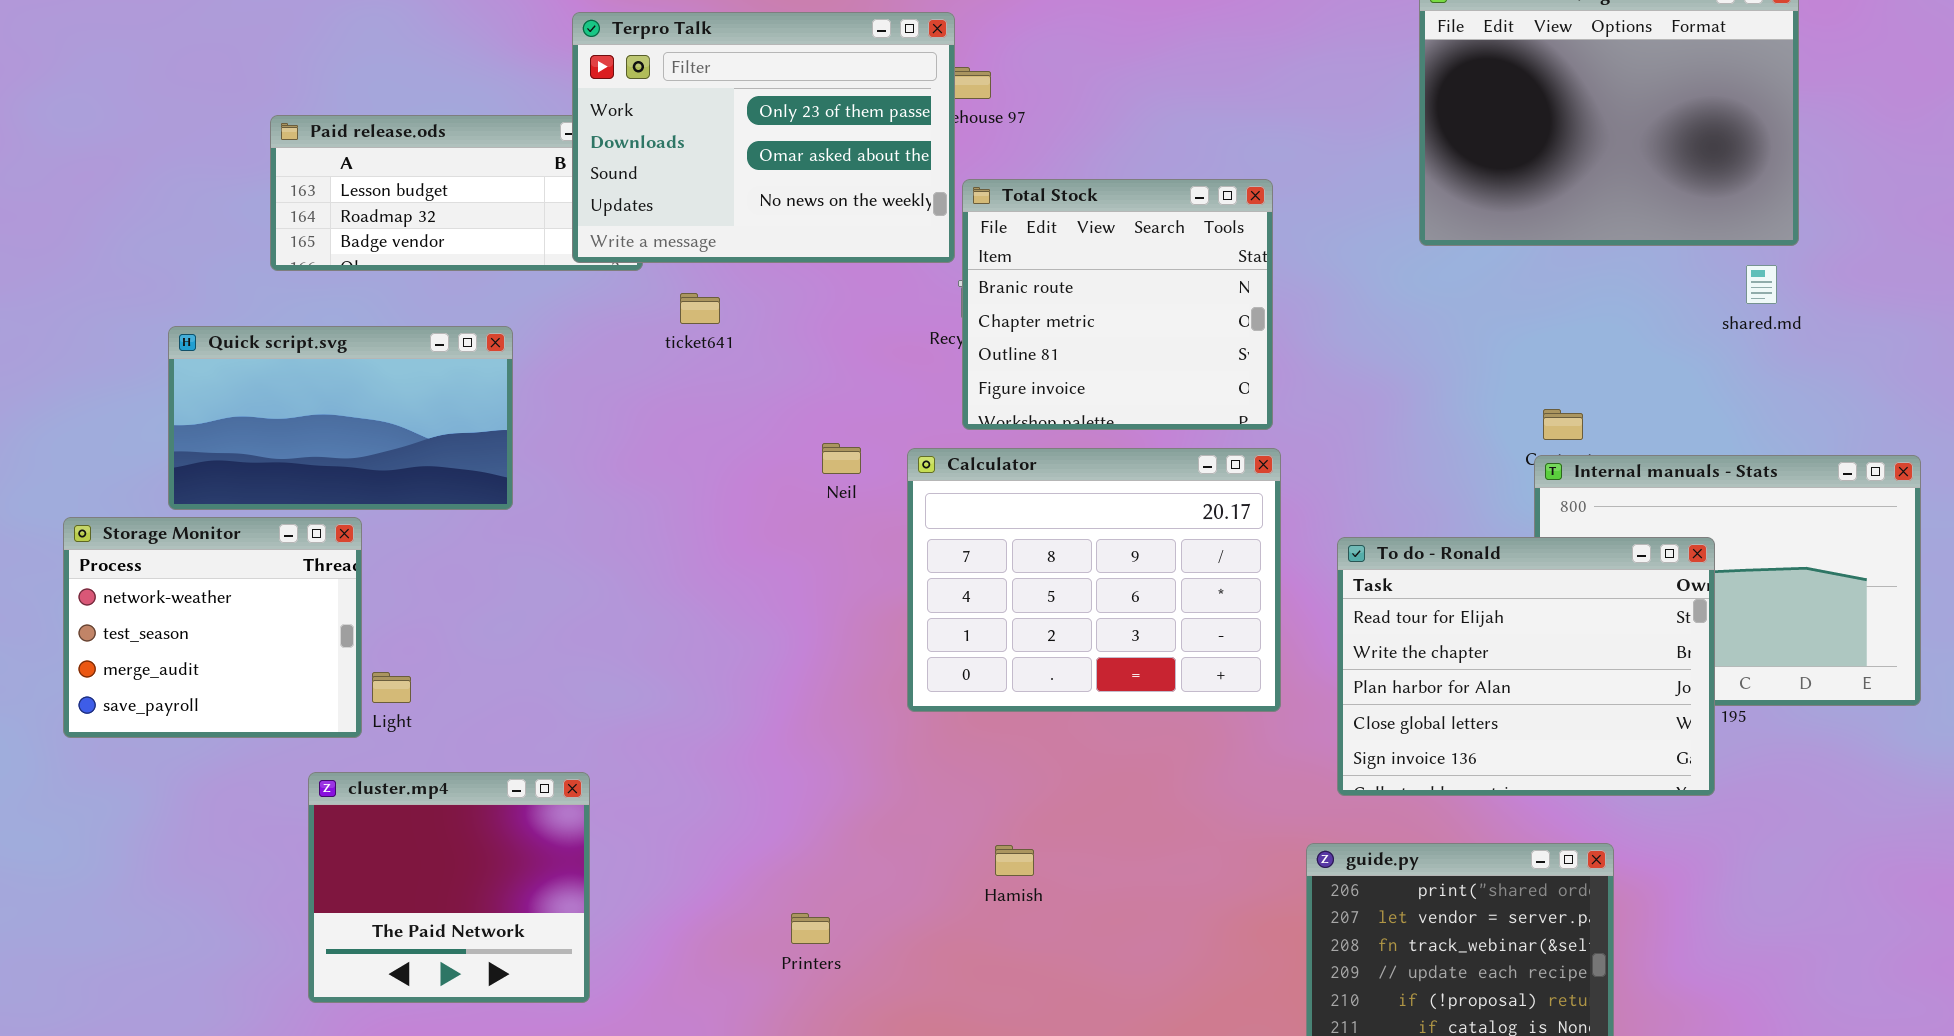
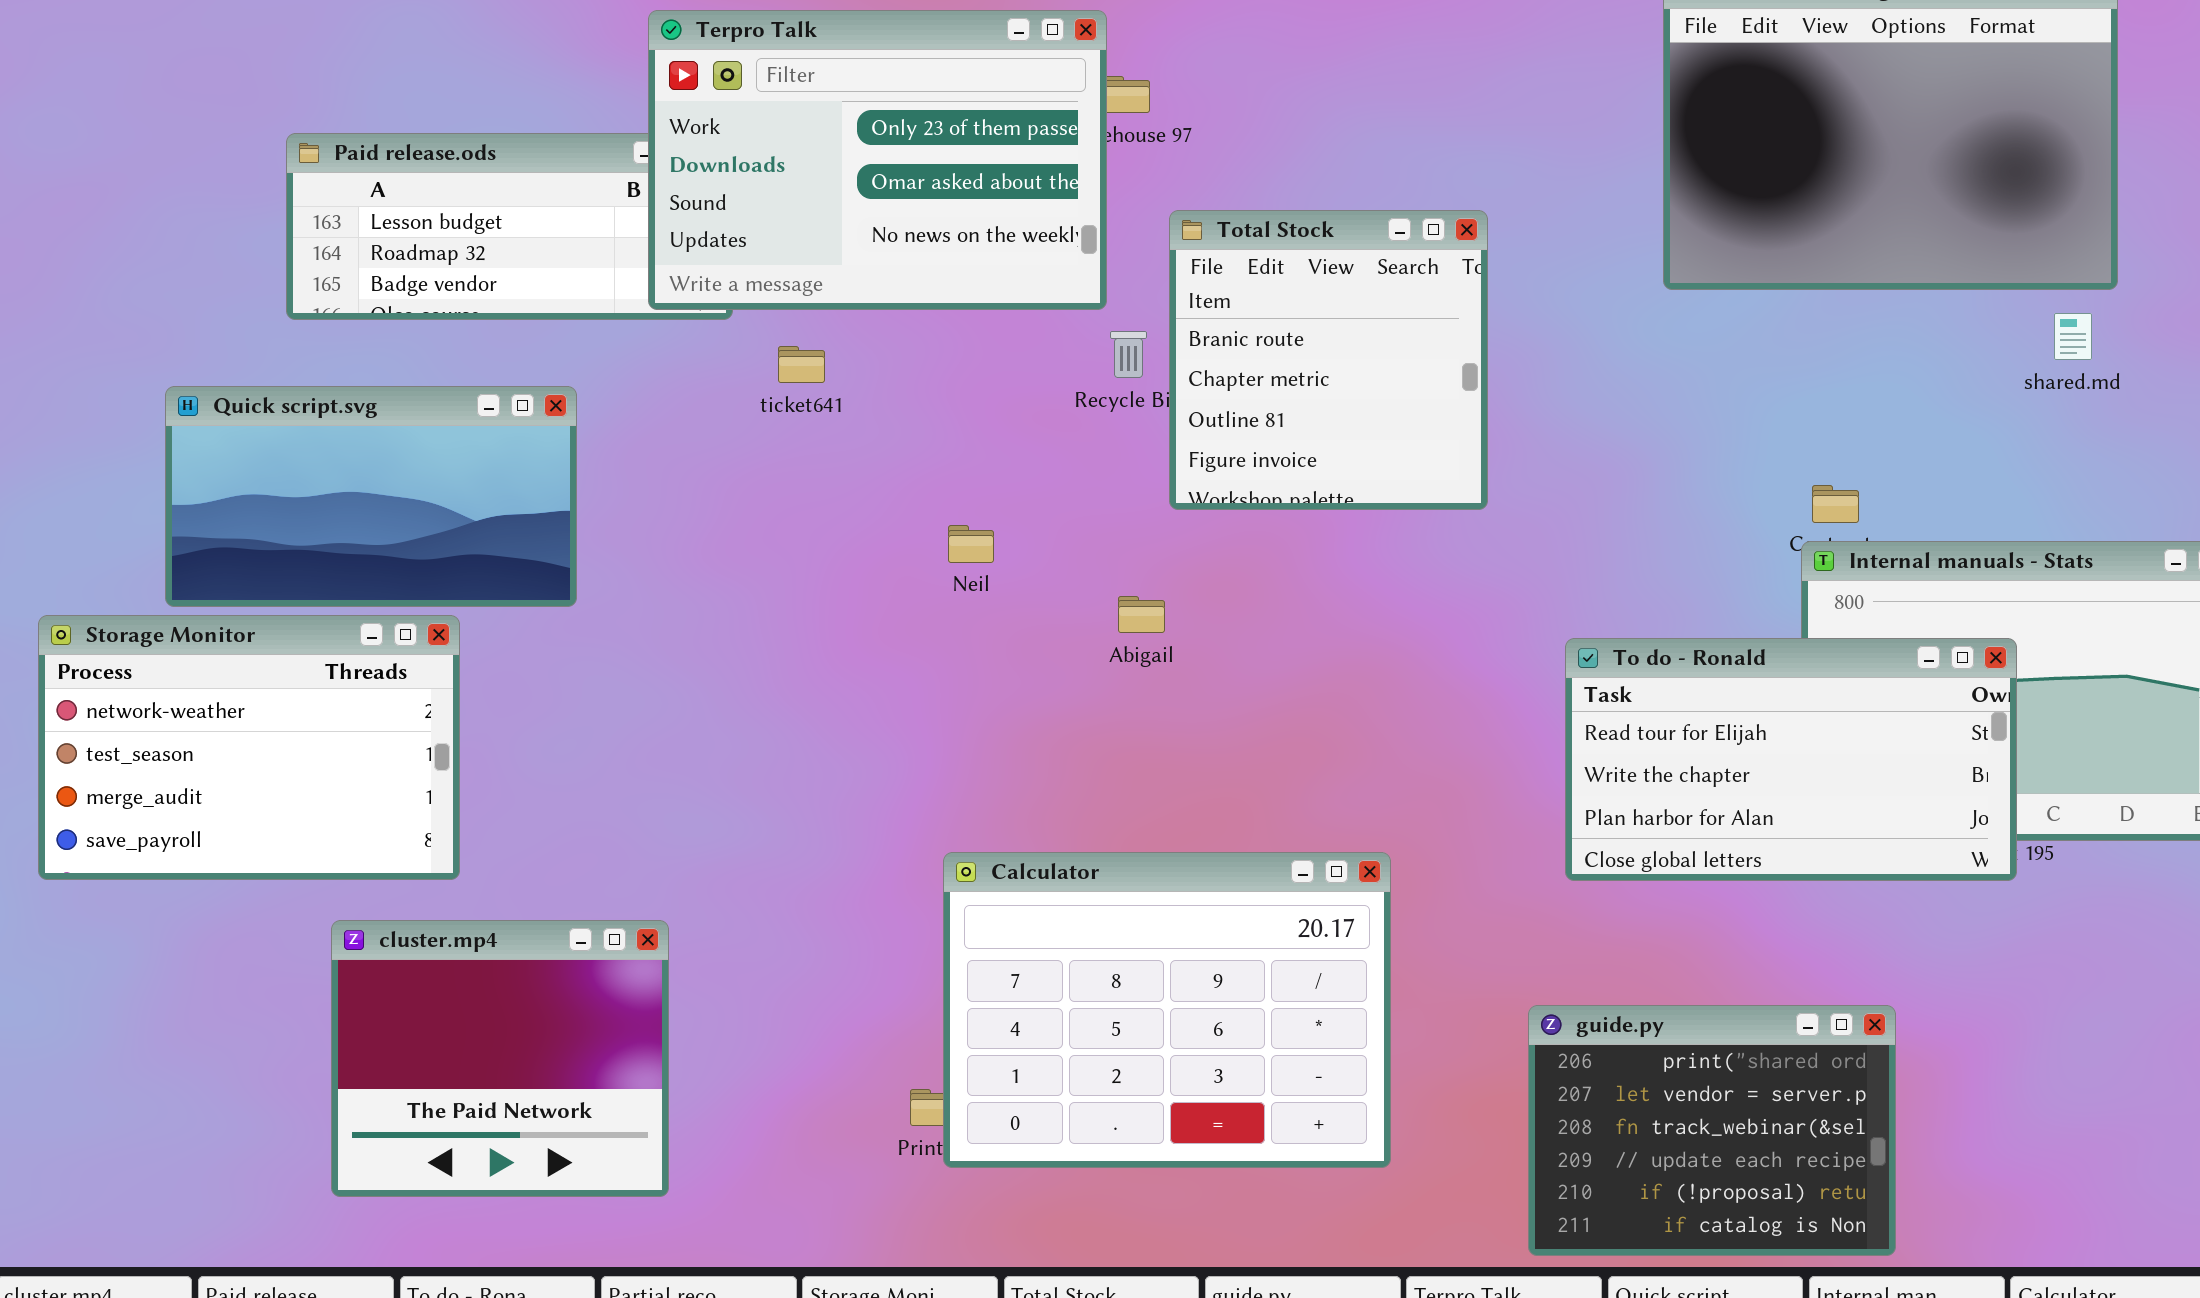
Total Stock: [962,179,1273,430] -> [1169,210,1488,510], resized
Calculator: [907,448,1281,712] -> [943,852,1391,1168], moved
Storage Monitor: [63,517,362,738] -> [38,615,460,880], resized
To do - Ronald: [1337,537,1715,796] -> [1565,638,2017,881], resized

